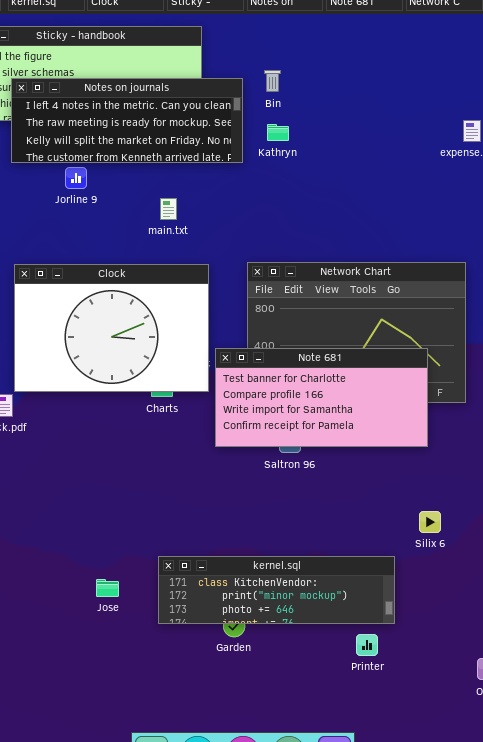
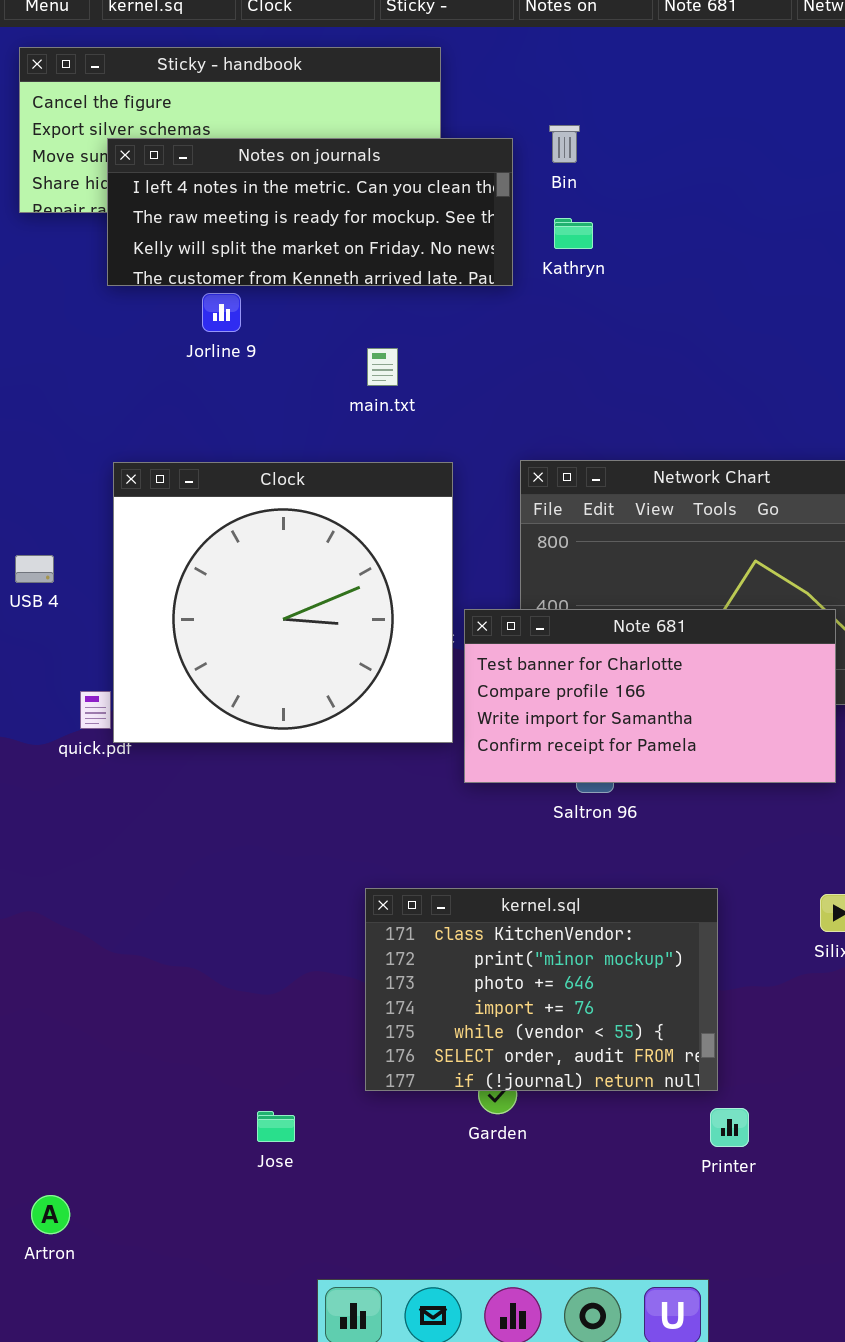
Clock: [14,264,209,392] -> [113,462,453,743], resized
kernel.sql: [158,556,395,624] -> [365,888,718,1091], resized
Jose: [96,579,119,597] -> [257,1111,295,1142], moved

